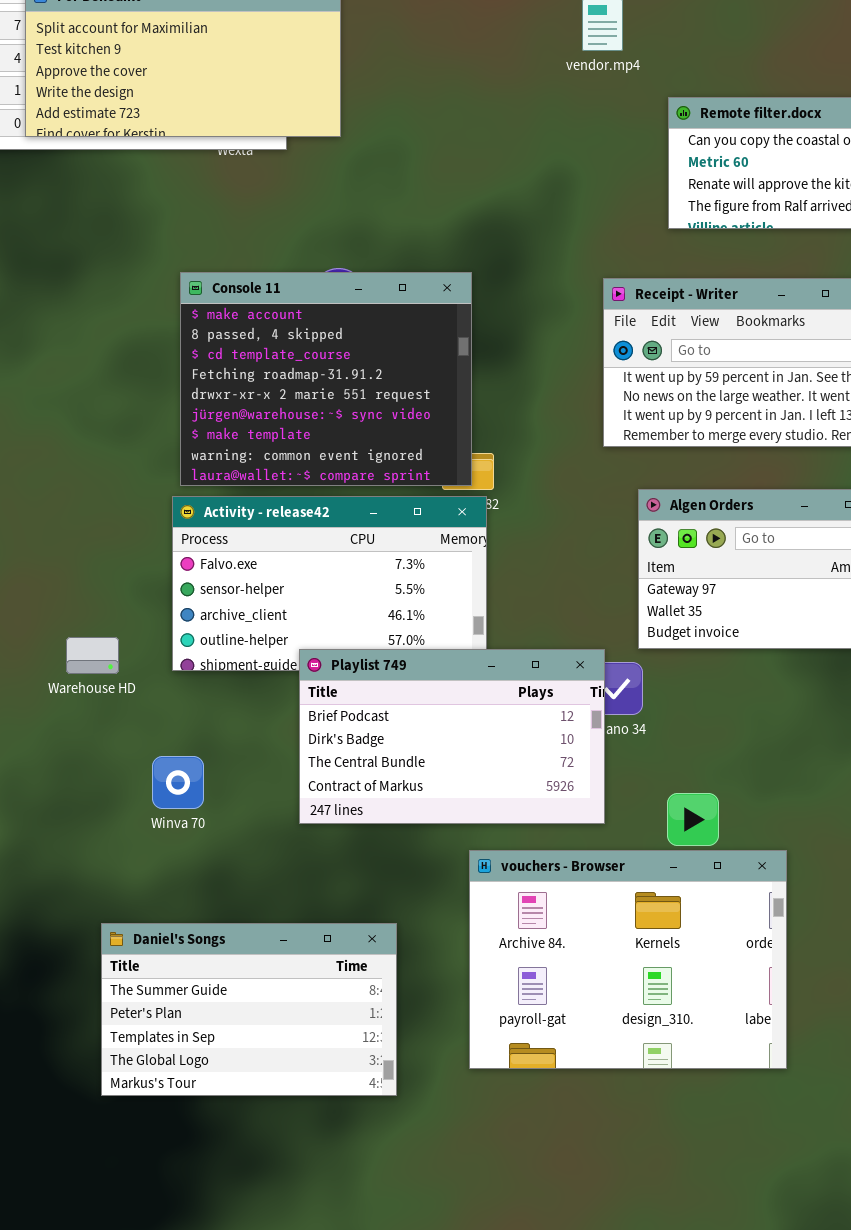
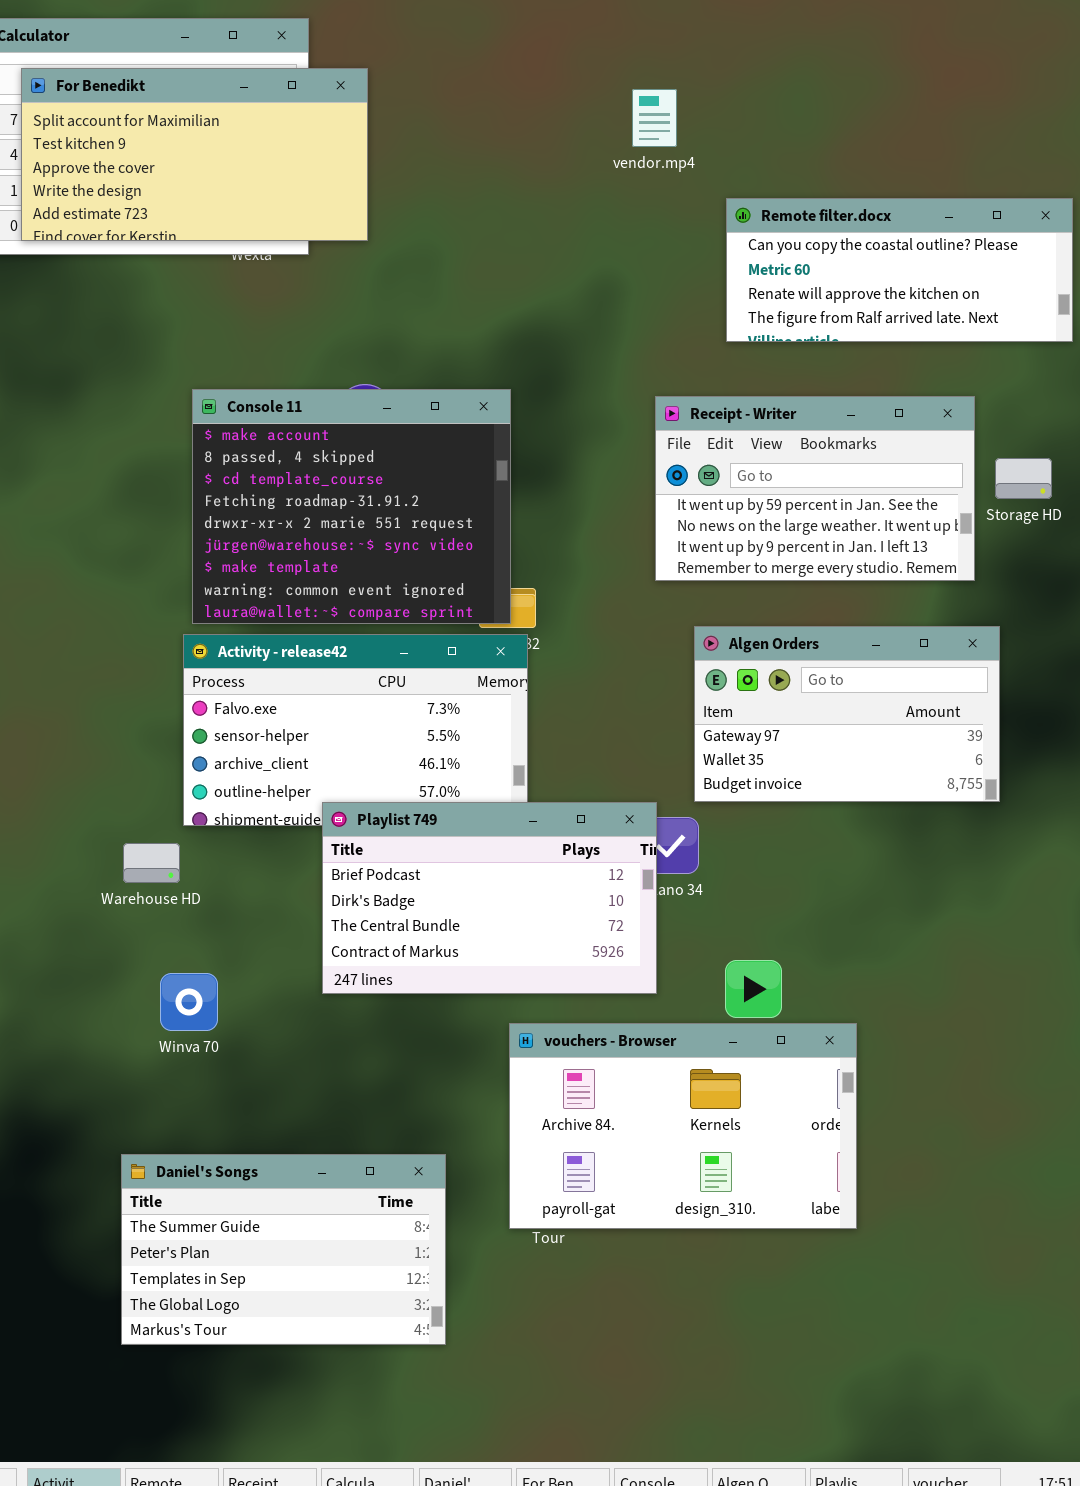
Warehouse HD: [66,637,119,674] -> [123,843,180,883], moved
Winva 70: [152,756,204,809] -> [160,973,218,1031], moved
vouchers - Browser: [469,850,787,1069] -> [509,1023,857,1229], resized
Daniel's Songs: [101,923,397,1096] -> [121,1154,446,1345], moved

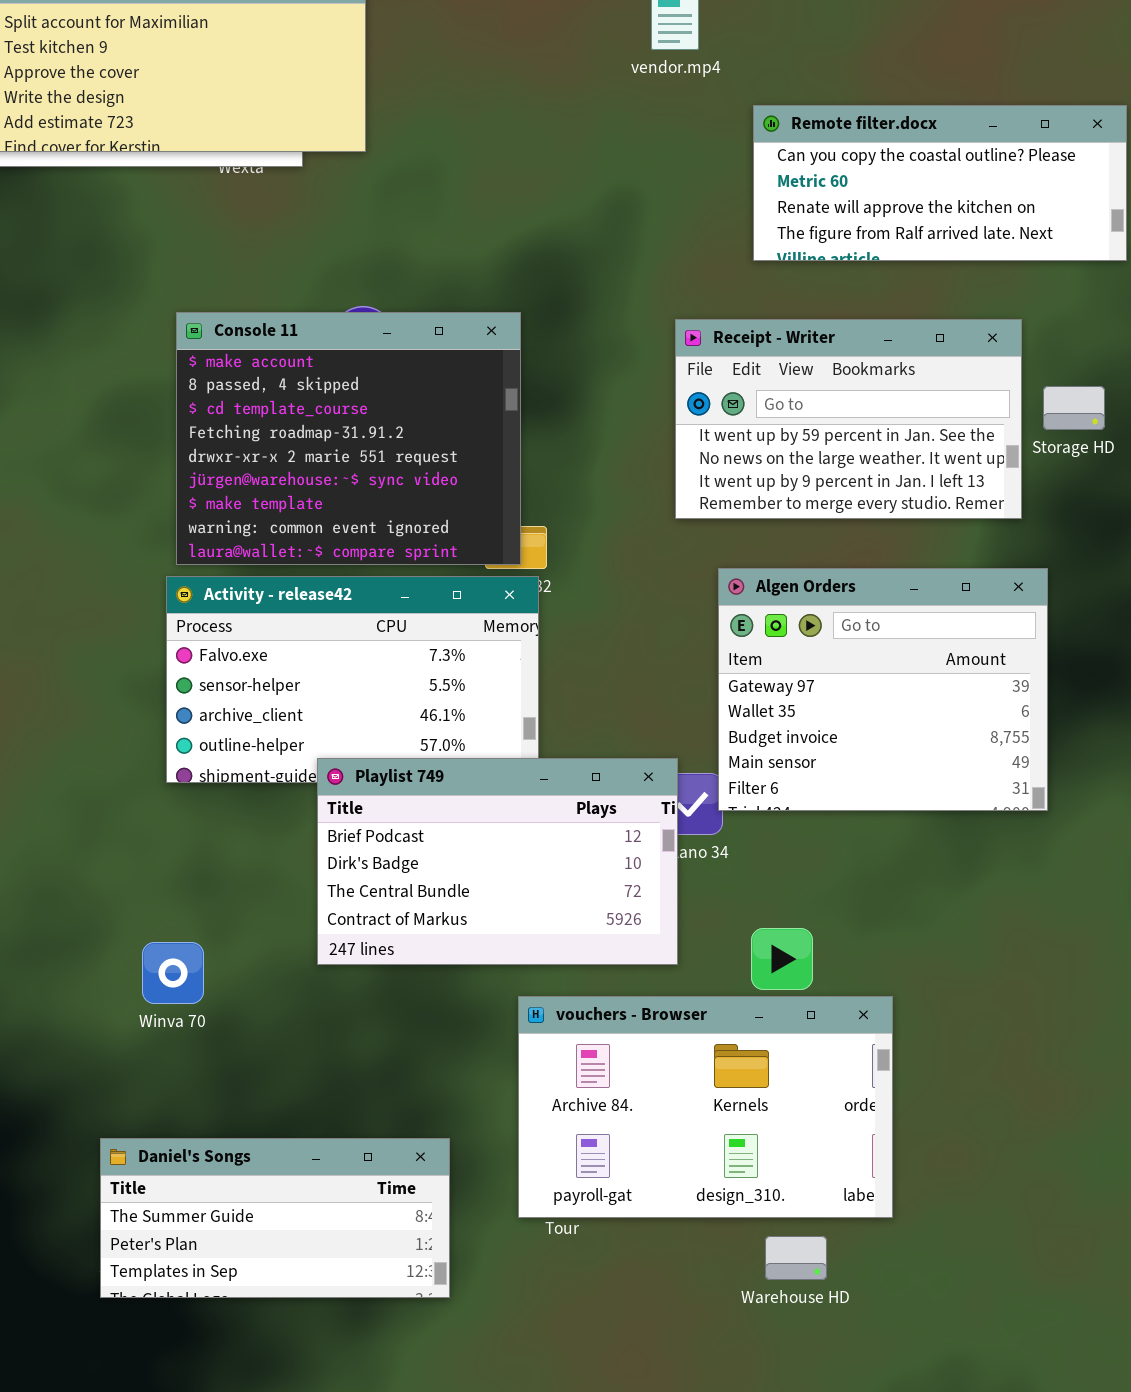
Algen Orders: [694,626,1000,802] -> [718,568,1048,811], resized
Warehouse HD: [123,843,180,883] -> [765,1236,827,1280], moved
Daniel's Songs: [121,1154,446,1345] -> [100,1138,450,1298], resized

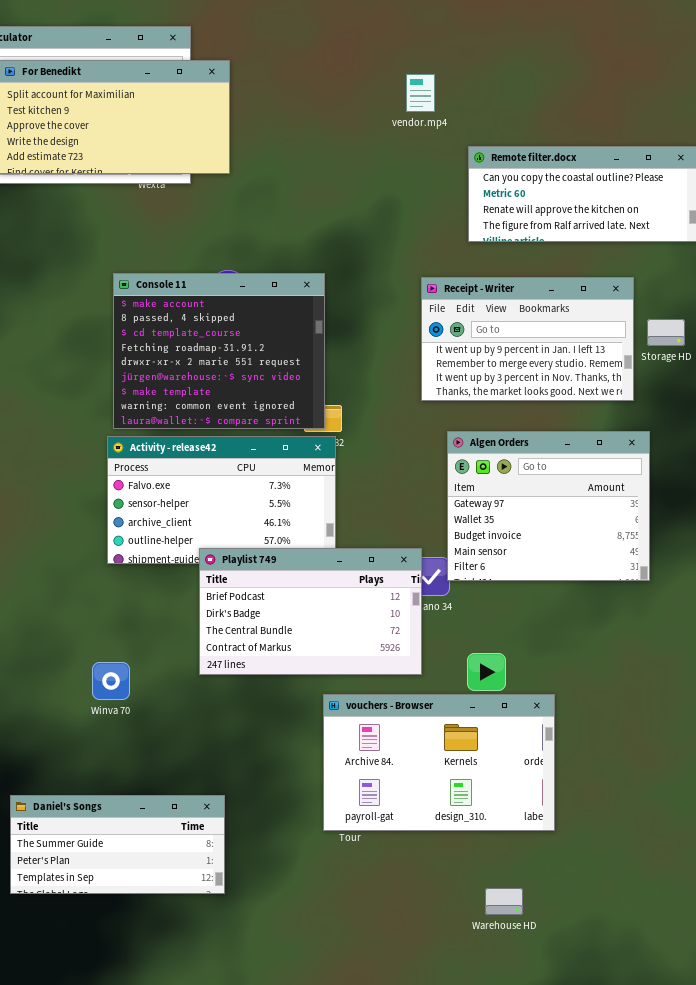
Receipt - Writer: [675,319,1022,519] -> [421,277,634,401], scrolled down 2 rows
Daniel's Songs: [100,1138,450,1298] -> [10,795,225,894], moved
Warehouse HD: [765,1236,827,1280] -> [485,888,523,915], moved

